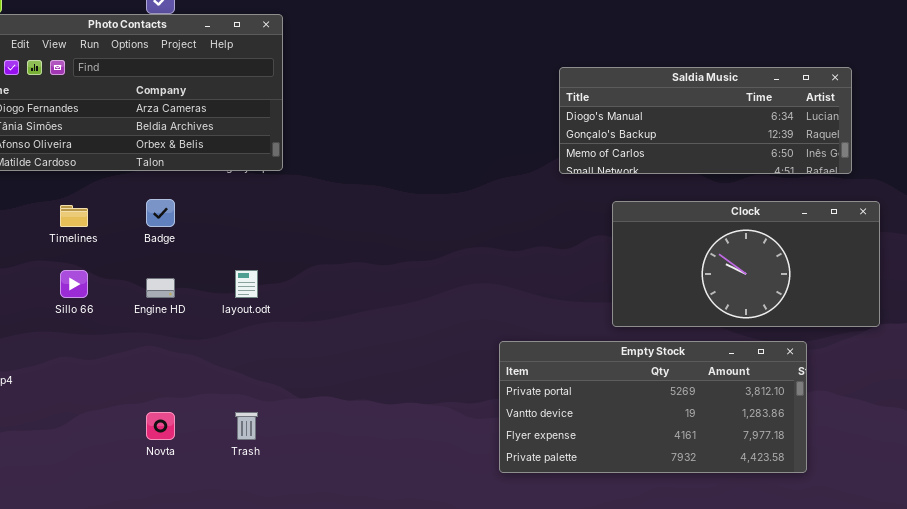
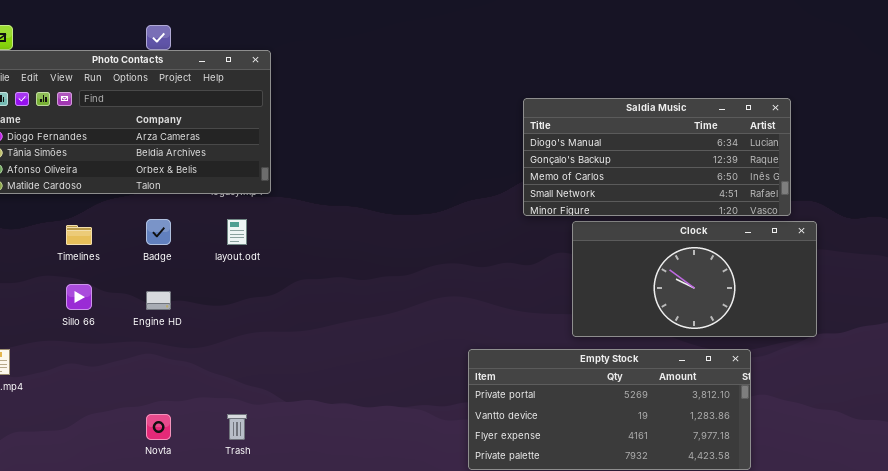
Saldia Music: [559,67,852,174] -> [523,98,791,216], resized
layout.odt: [235,270,258,298] -> [227,219,247,245], moved

